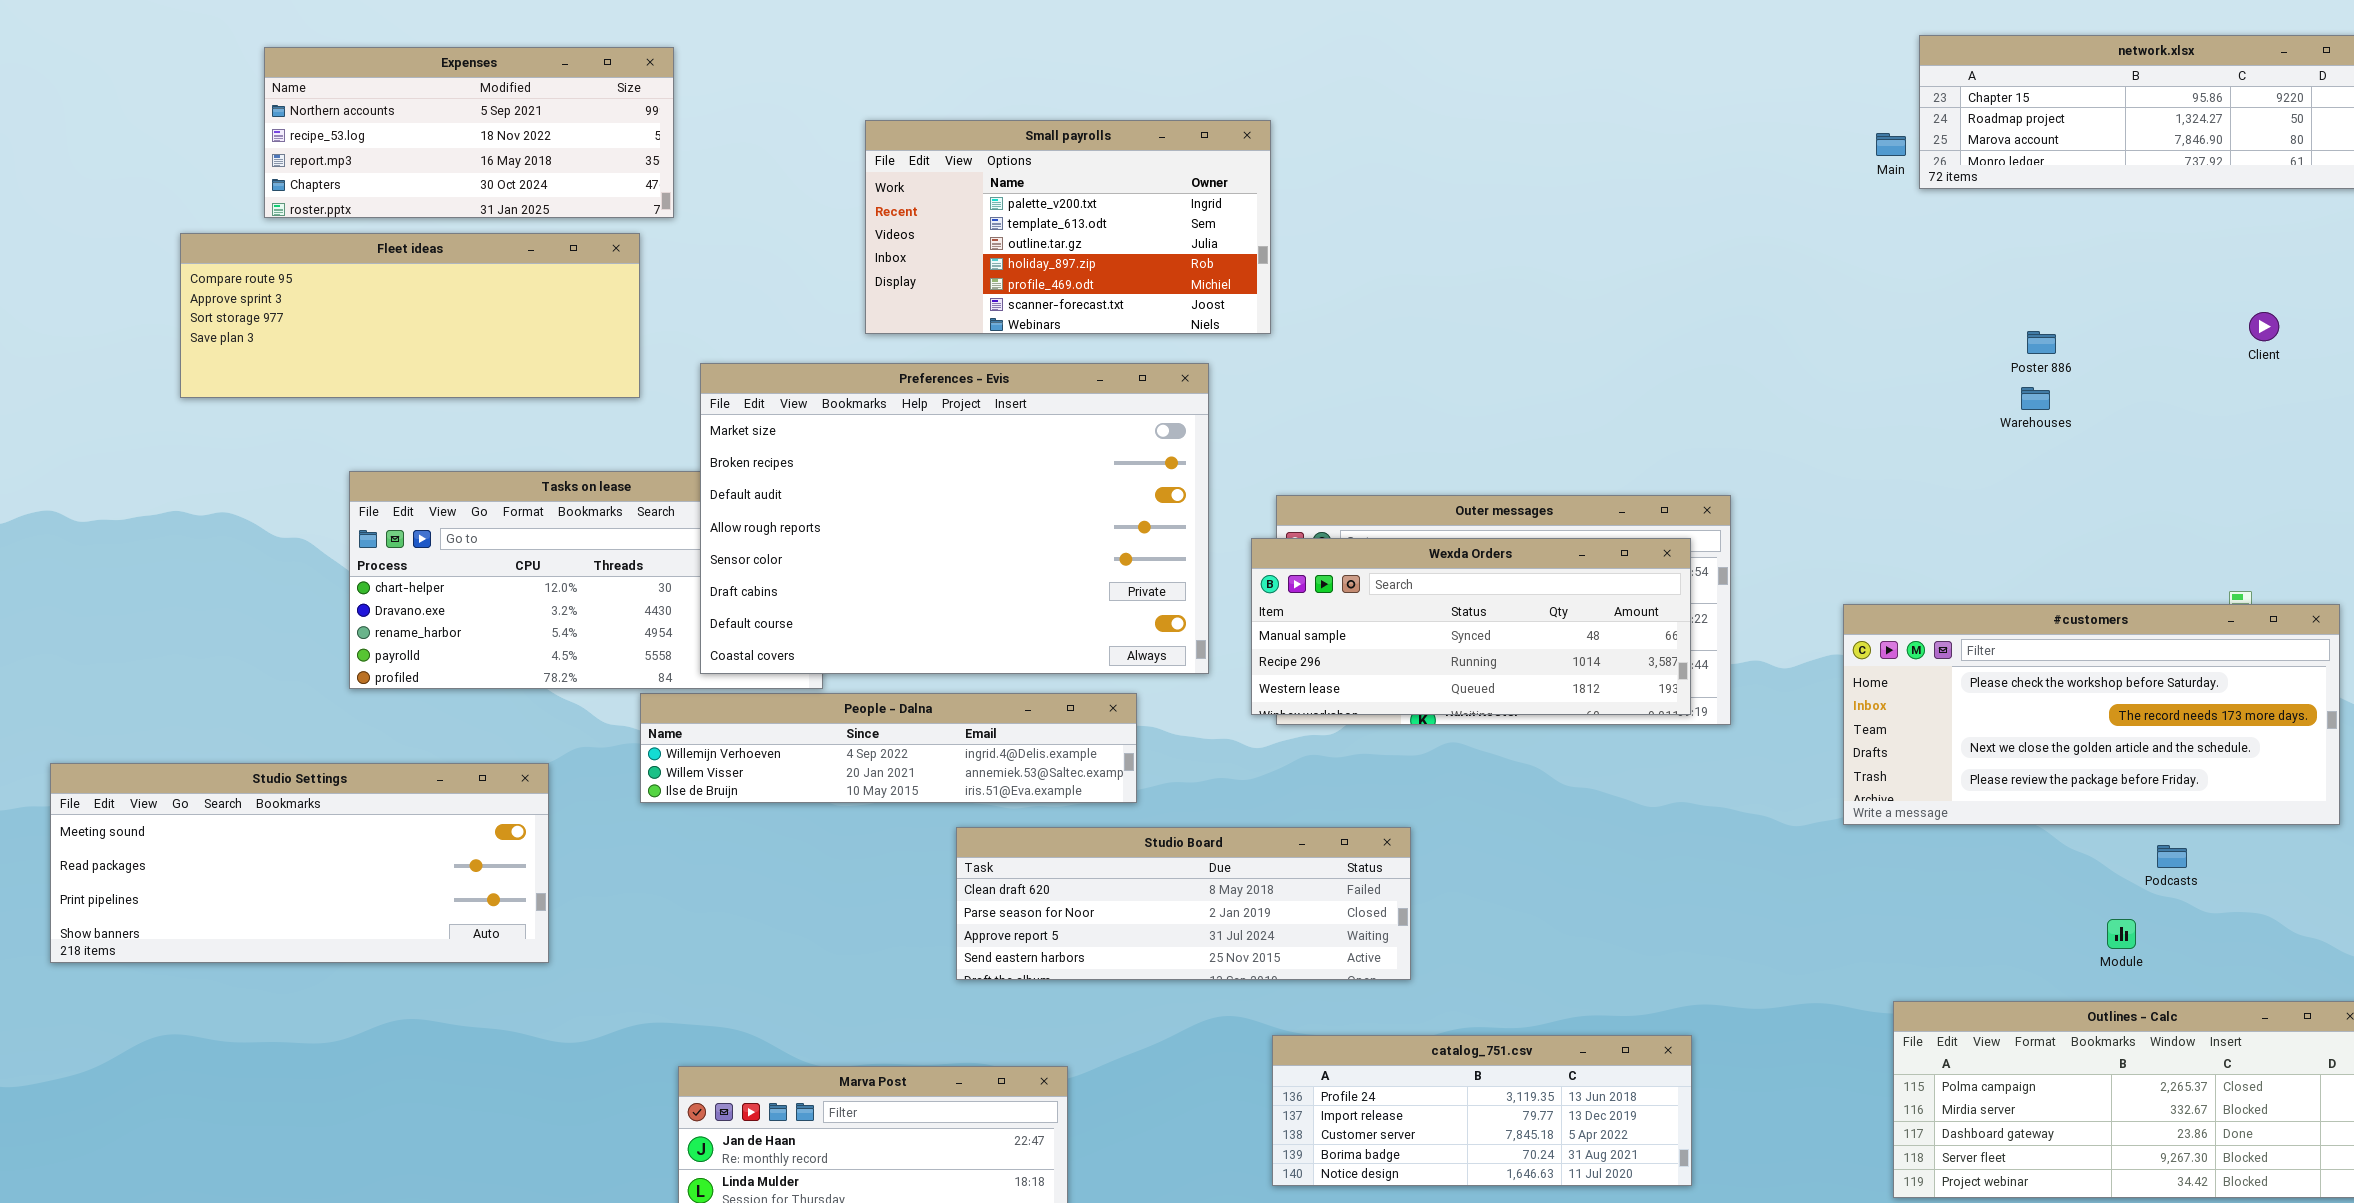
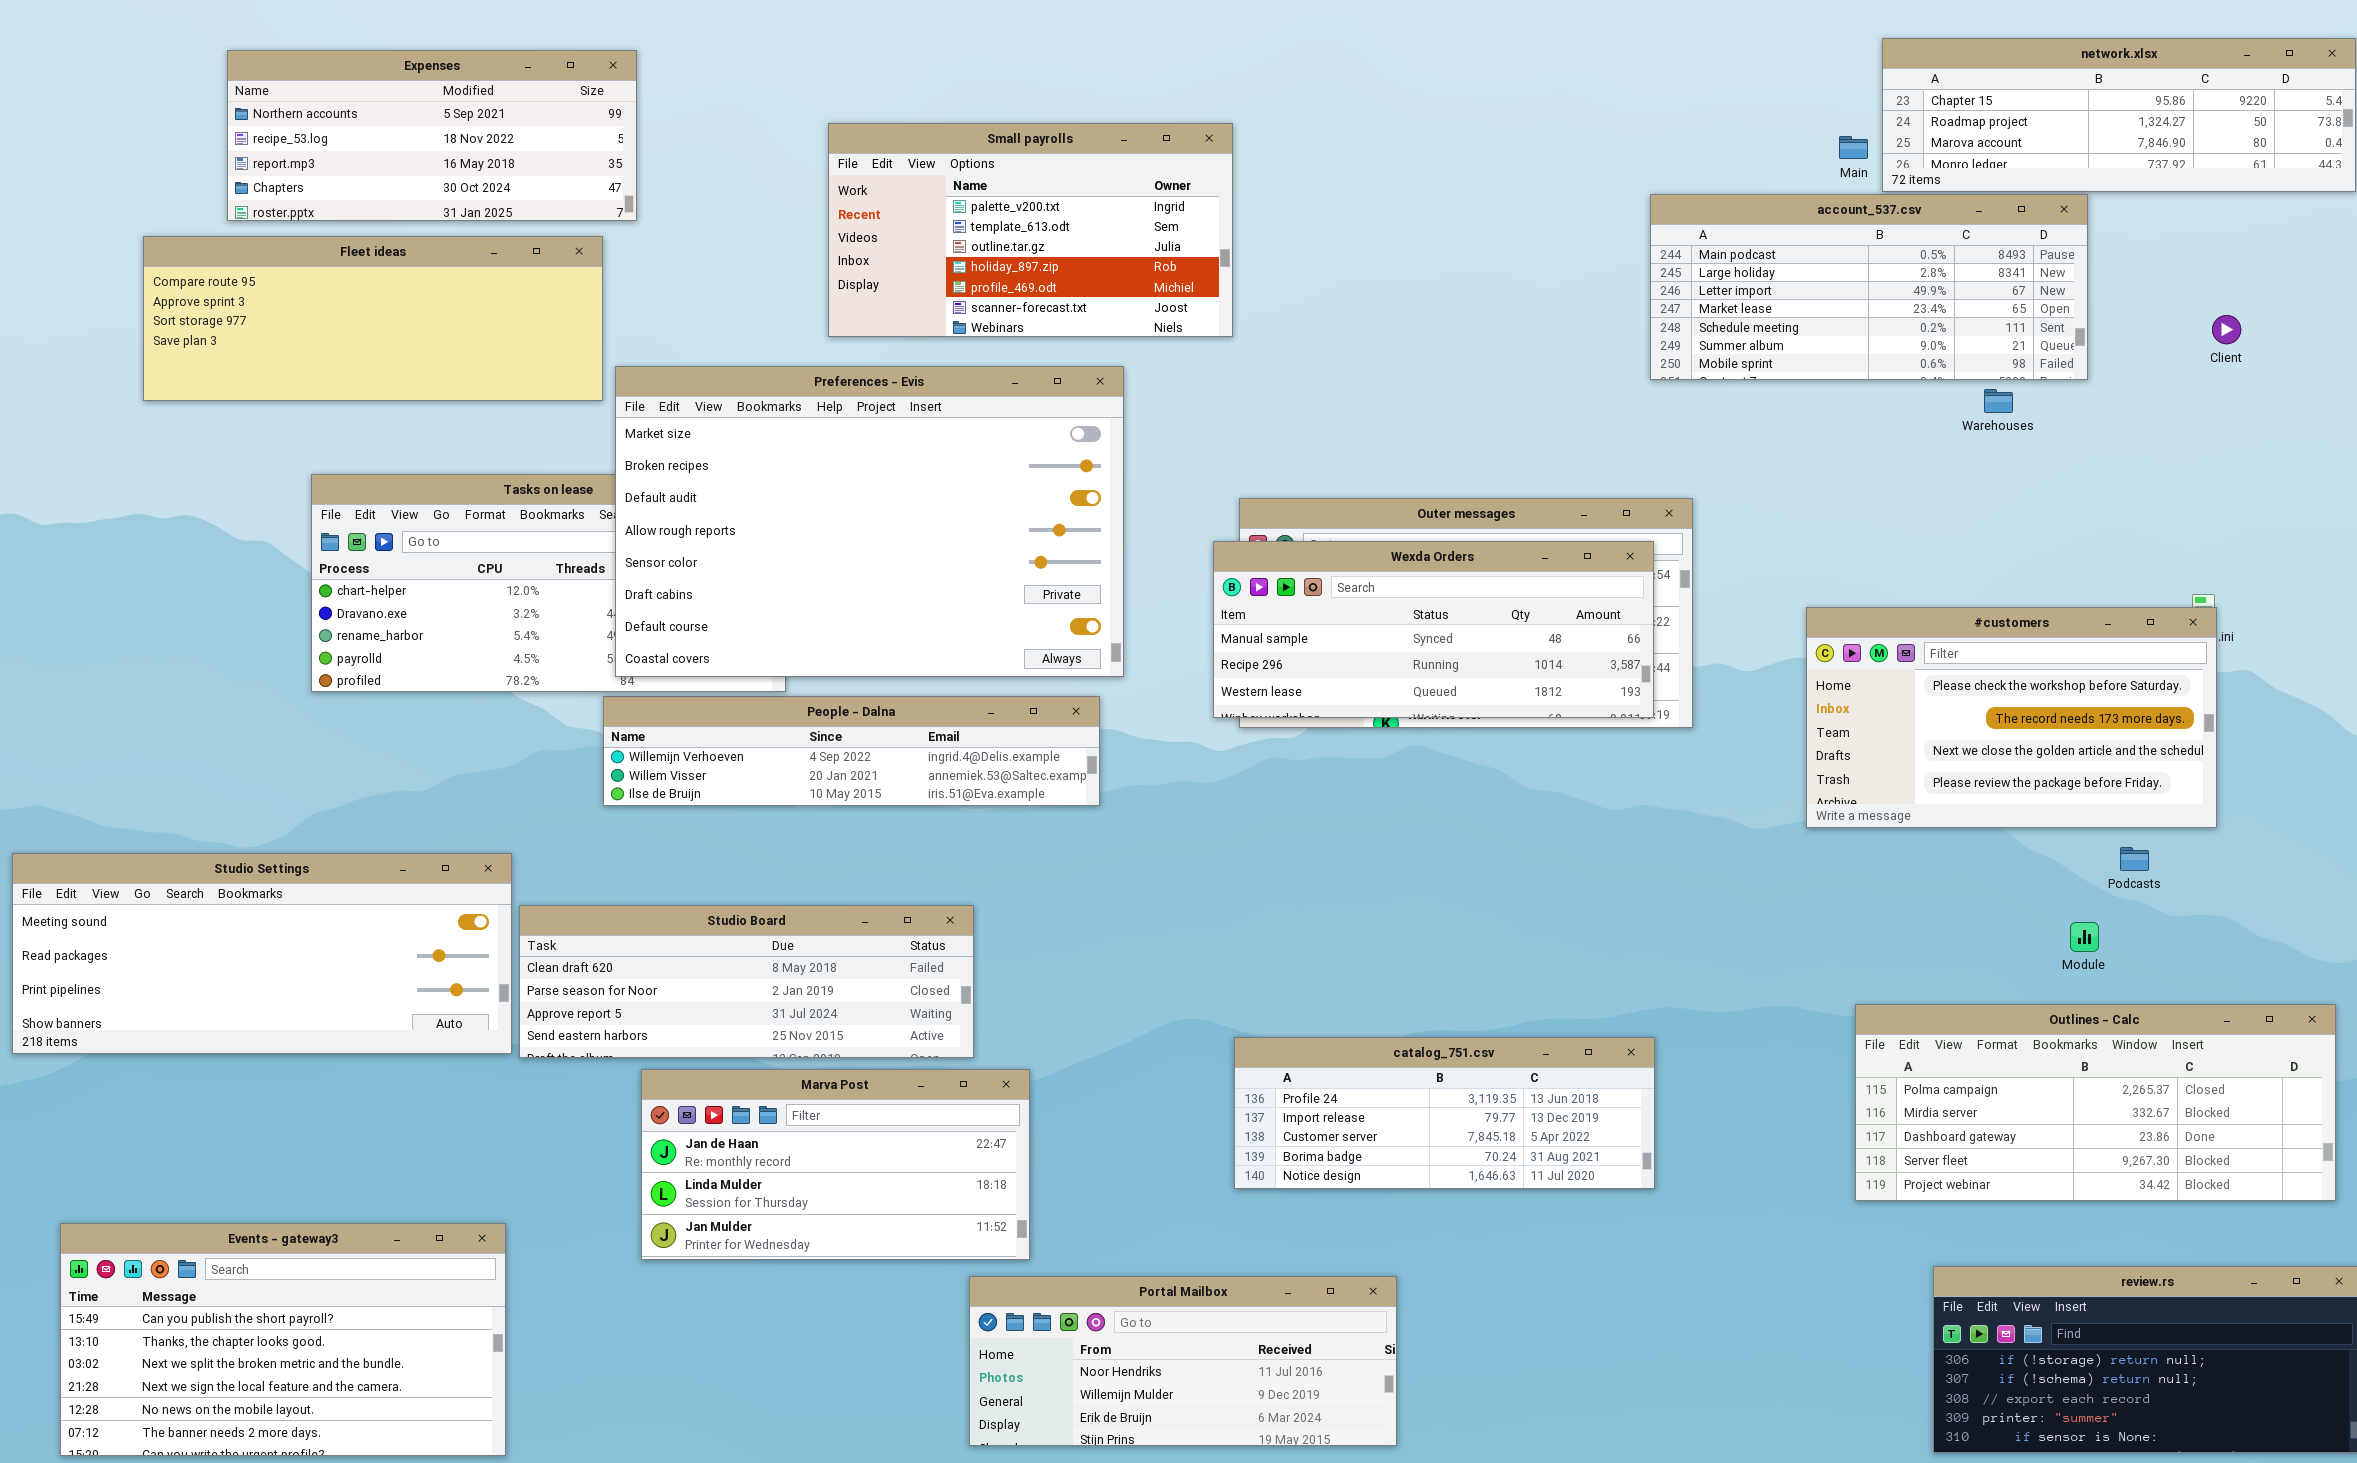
account_537.csv: none -> [1650,194,2088,380], opened
Preferences - Evis: [700,363,1209,674] -> [615,366,1124,677], moved
#customers: [1843,604,2340,825] -> [1806,607,2217,828], resized
Studio Settings: [50,763,549,963] -> [12,853,512,1054], moved
Studio Board: [956,827,1411,980] -> [519,905,974,1058], moved

